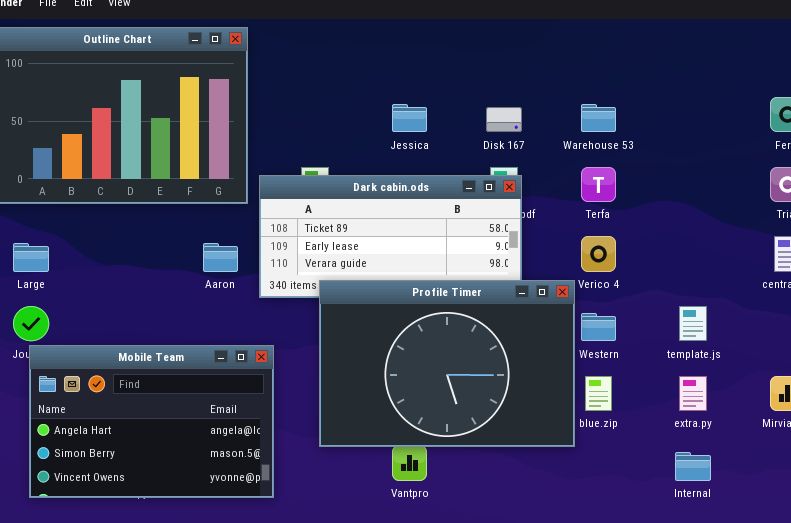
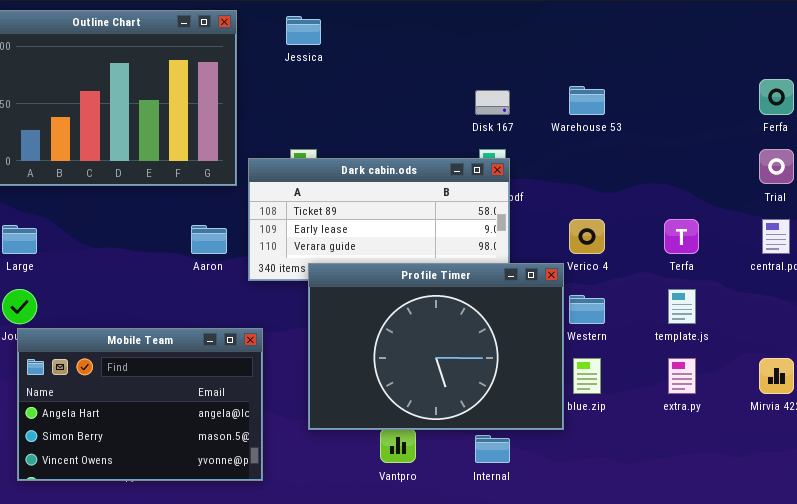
Jessica: [392,104,427,132] -> [286,16,321,45], moved
Terfa: [581,167,616,202] -> [664,219,699,254], moved
Internal: [675,452,711,481] -> [475,435,510,463], moved

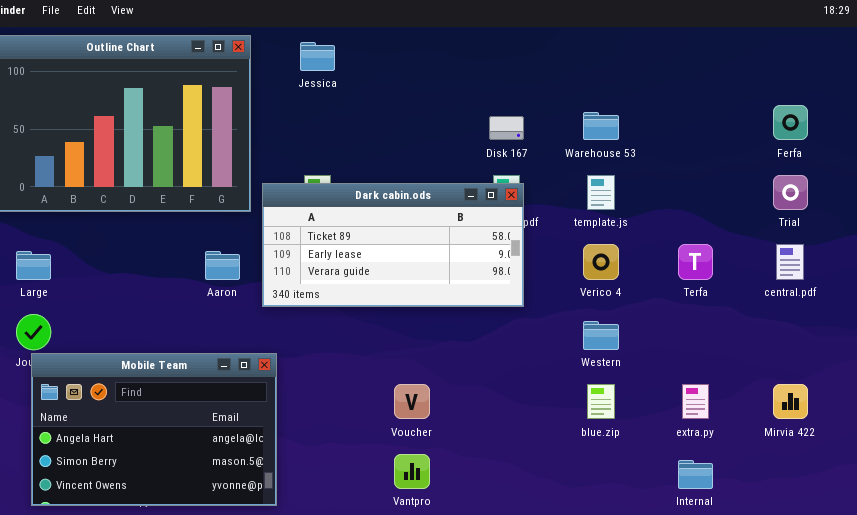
Profile Timer: [308,263,564,430] -> none, closed
template.js: [668,289,696,324] -> [587,175,615,210], moved
Internal: [475,435,510,463] -> [678,460,713,489], moved

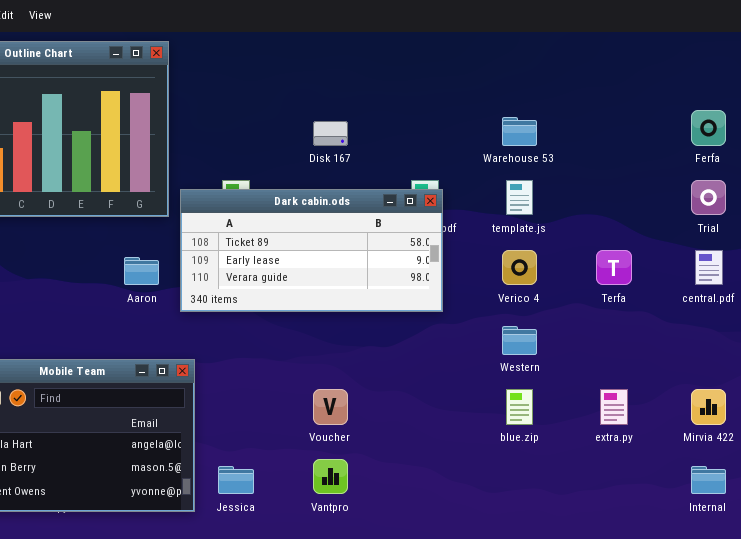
Jessica: [300,42,335,71] -> [218,466,254,494], moved
Disk 167: [489,116,524,140] -> [313,121,348,146], moved
Internal: [678,460,713,489] -> [691,466,726,494], moved

